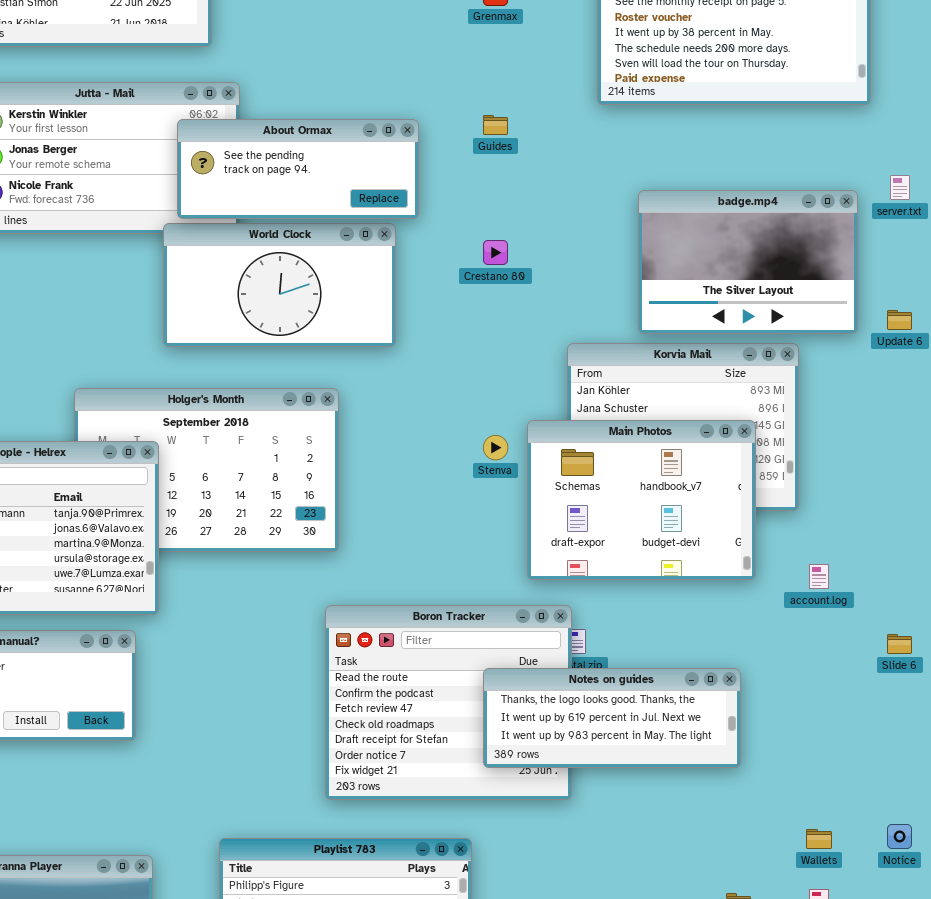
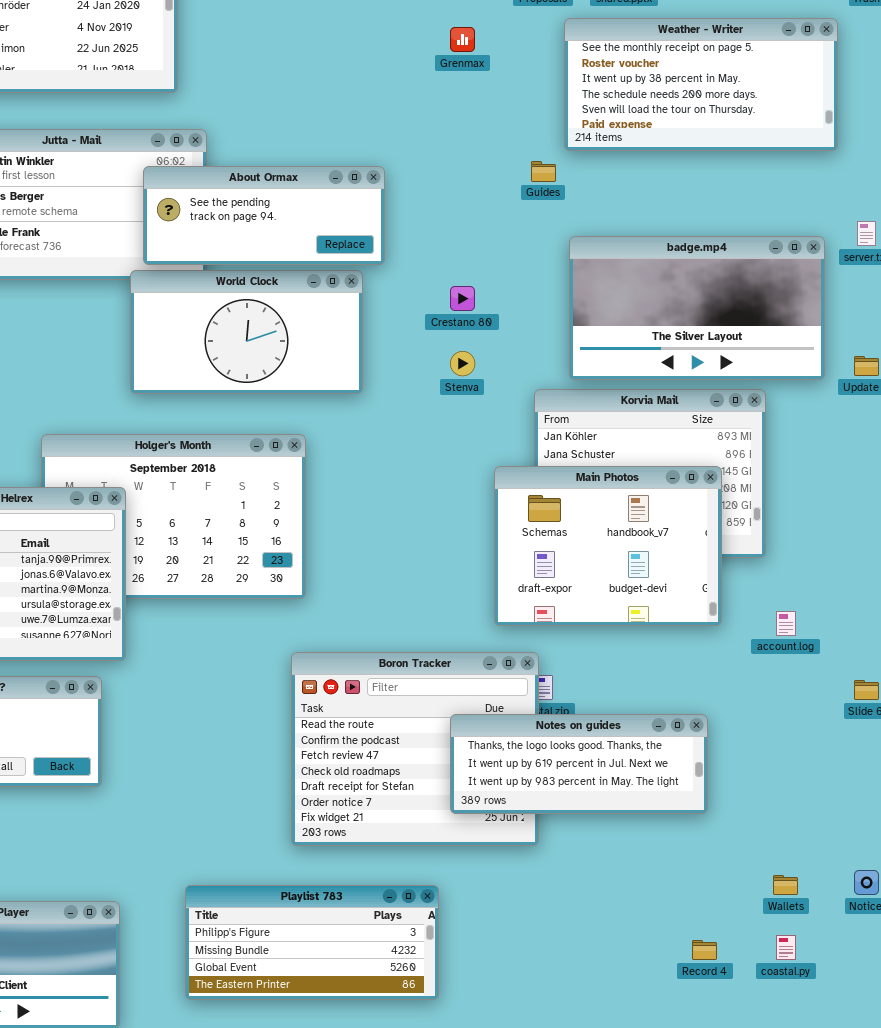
Guides: [483,115,508,135] -> [531,161,556,182], moved
badge.mp4: [638,190,858,334] -> [569,236,825,380], resized
Stenva: [483,435,508,460] -> [450,351,475,376], moved

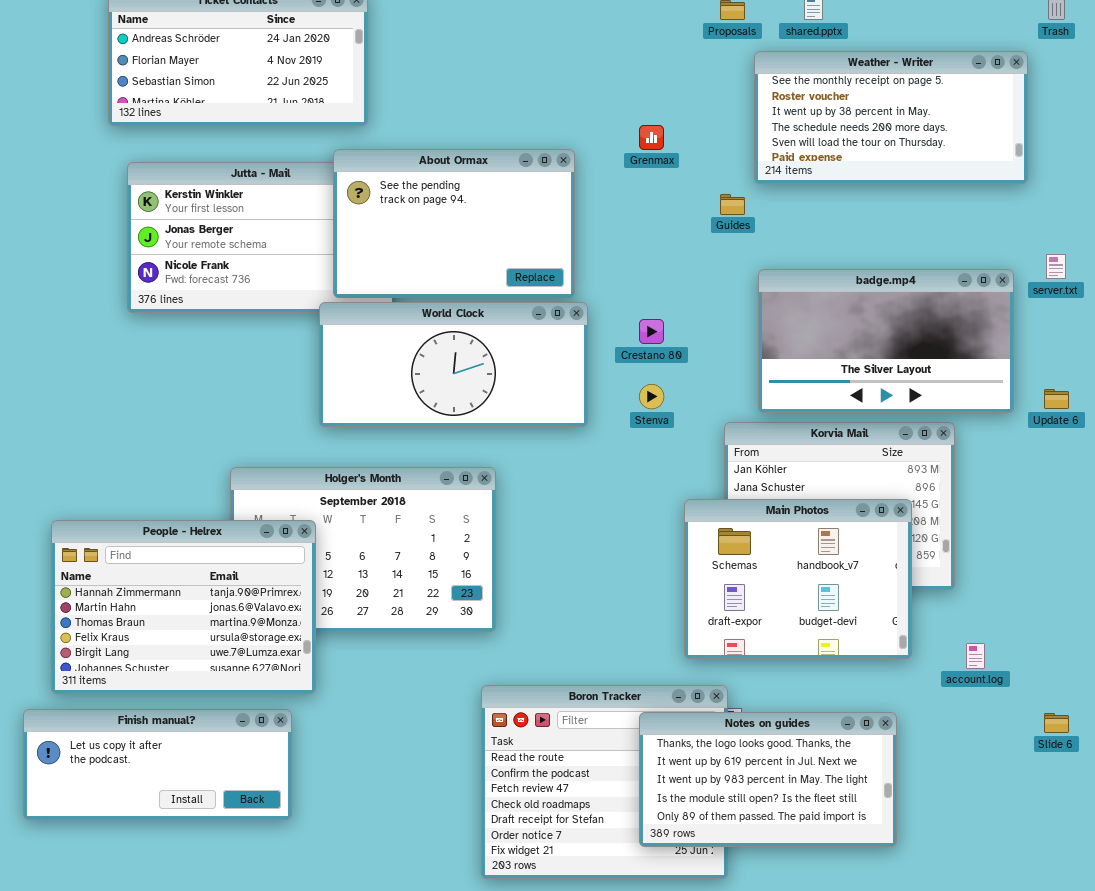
Grenmax: [450,27,475,52] -> [639,125,664,150], moved
About Ormax: [143,166,385,265] -> [333,149,575,298], resized
World Clock: [130,270,363,394] -> [319,302,588,427], resized
Notes on guides: [450,714,708,814] -> [639,712,897,847], resized

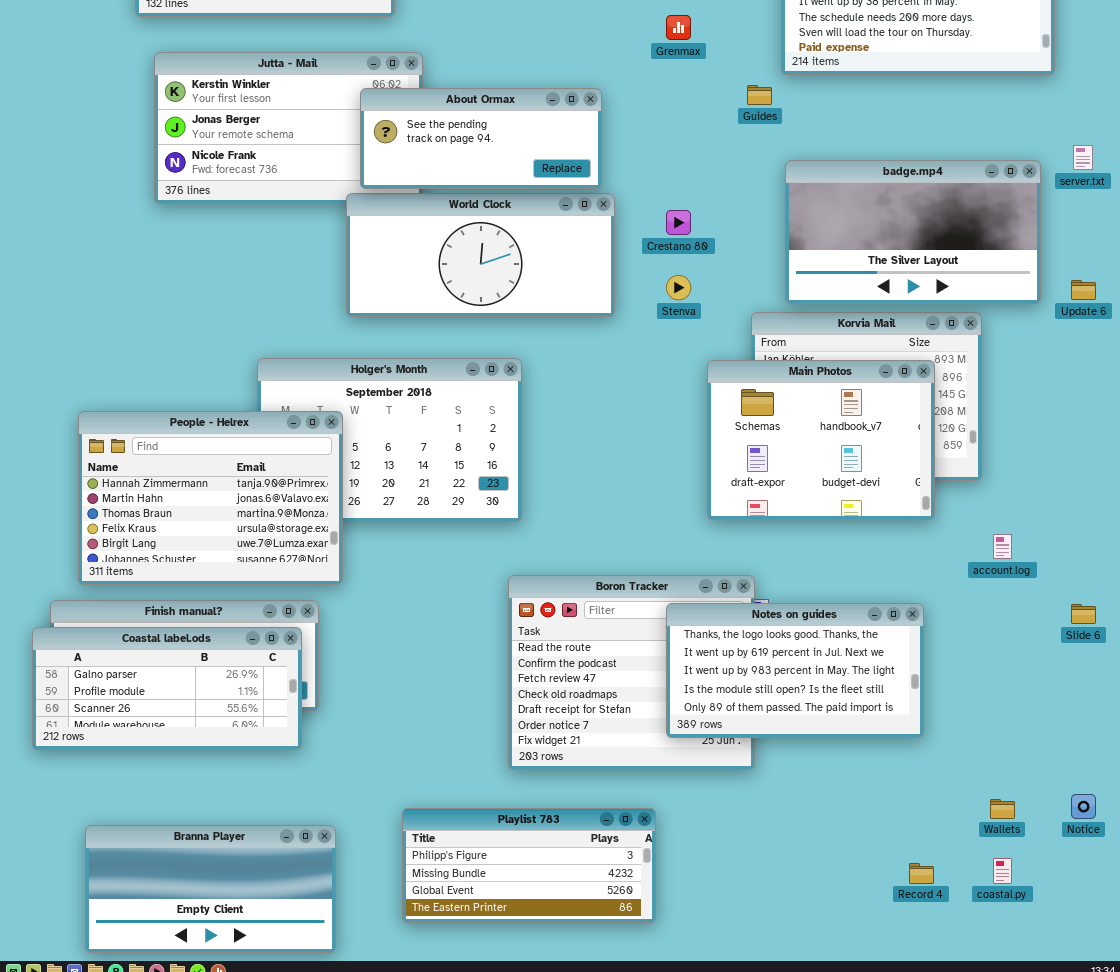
About Ormax: [333,149,575,298] -> [360,88,602,189], resized
Main Photos: [684,499,912,659] -> [707,360,935,520], moved
Coastal label.ods: none -> [32,627,302,750], opened

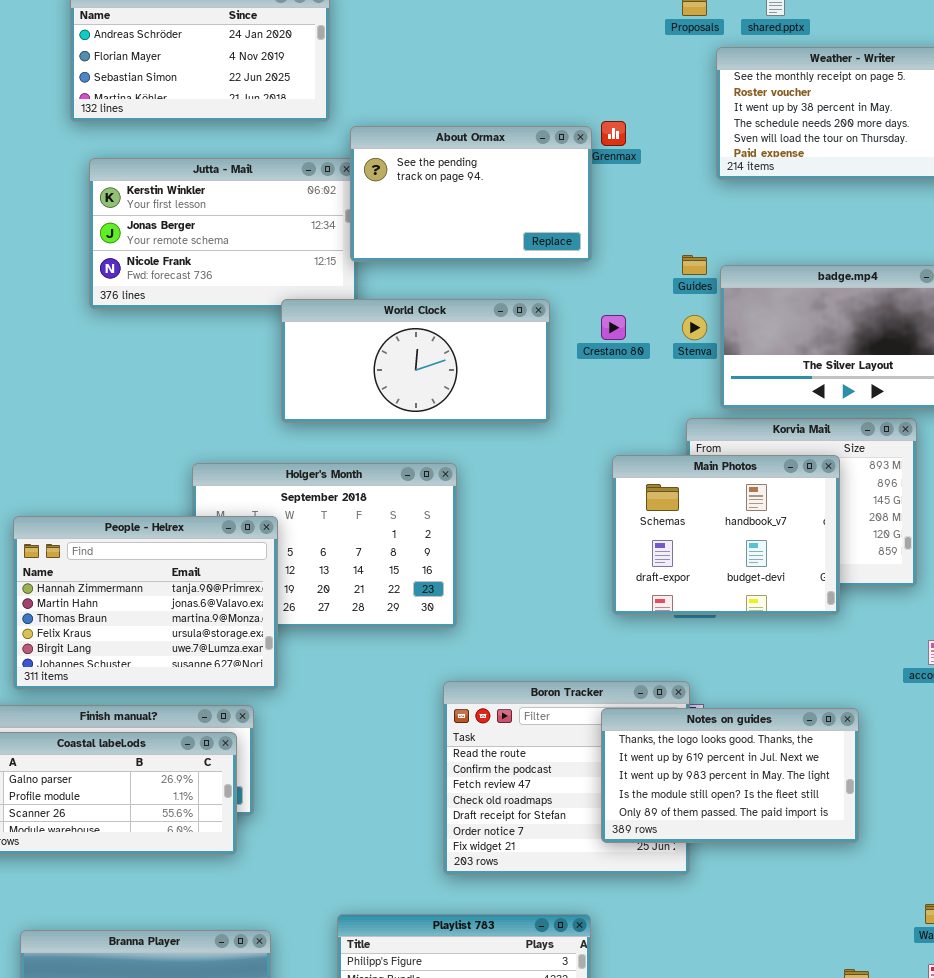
Guides: [747,85,772,105] -> [682,255,707,275], moved
About Ormax: [360,88,602,189] -> [350,126,592,262], moved, resized
Stenva: [666,275,691,300] -> [682,315,707,340], moved
Main Photos: [707,360,935,520] -> [612,455,840,615], moved

